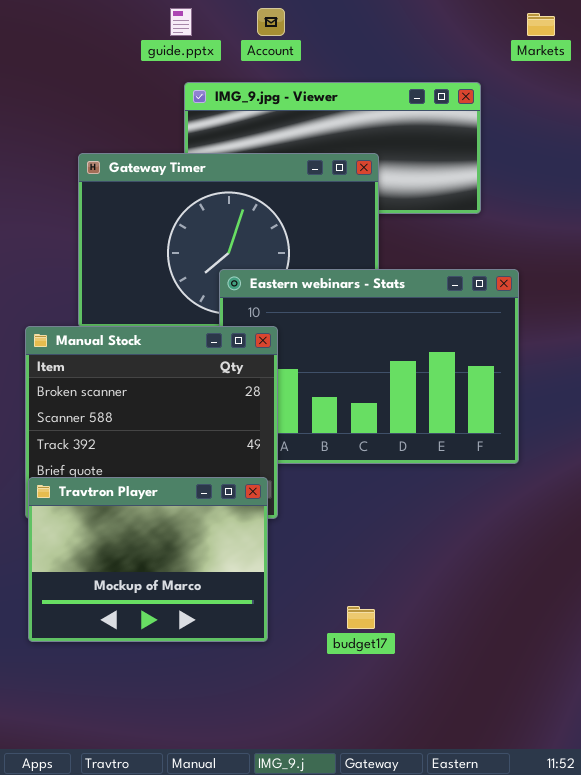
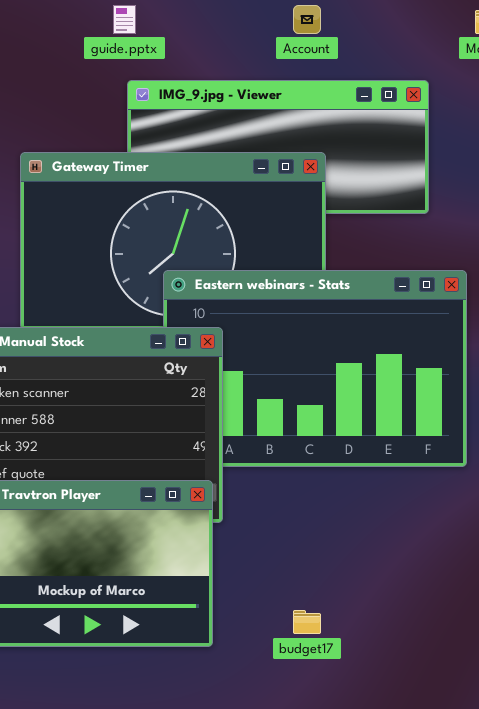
Account: [257,8,285,36] -> [293,5,321,34], moved

